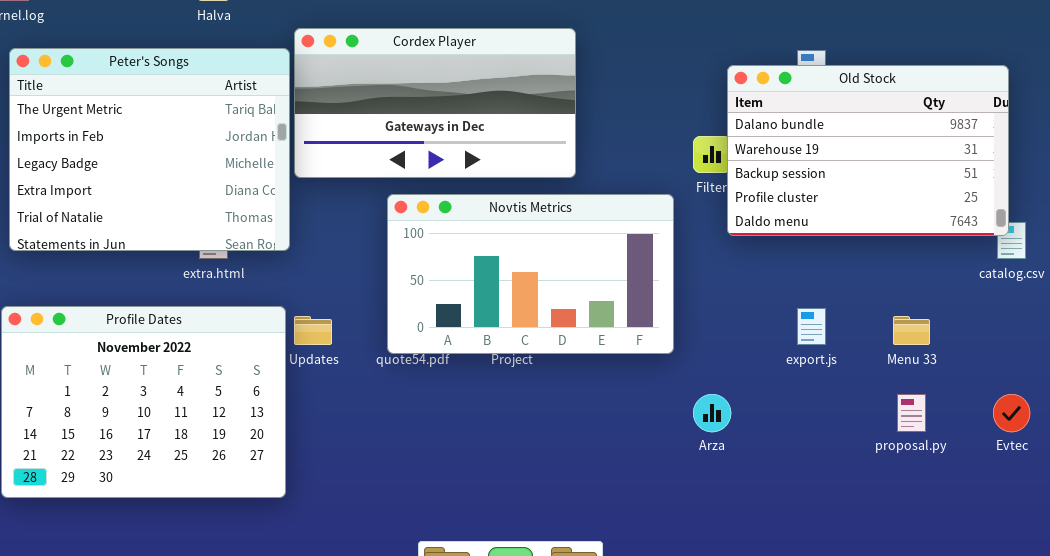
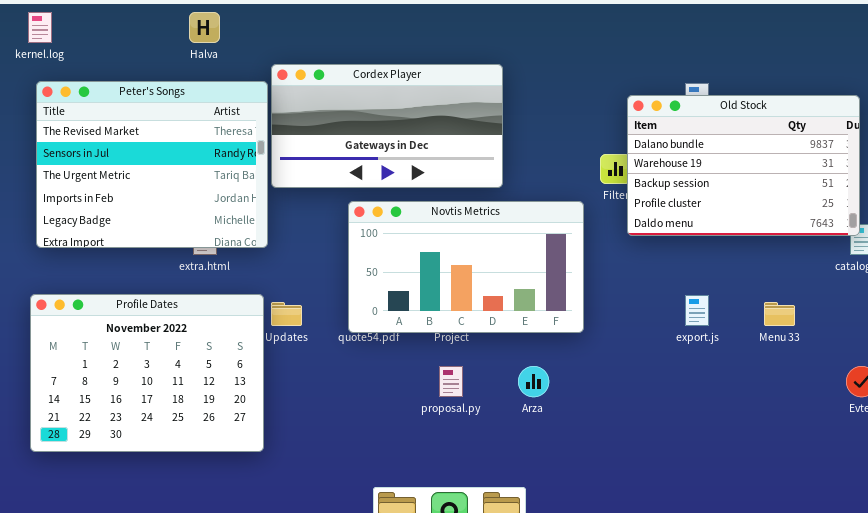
Peter's Songs: [9,48,290,251] -> [36,81,268,248], scrolled up 2 rows
Arza: [693,394,731,432] -> [518,366,549,397], moved
proposal.py: [897,394,926,432] -> [439,366,463,397], moved

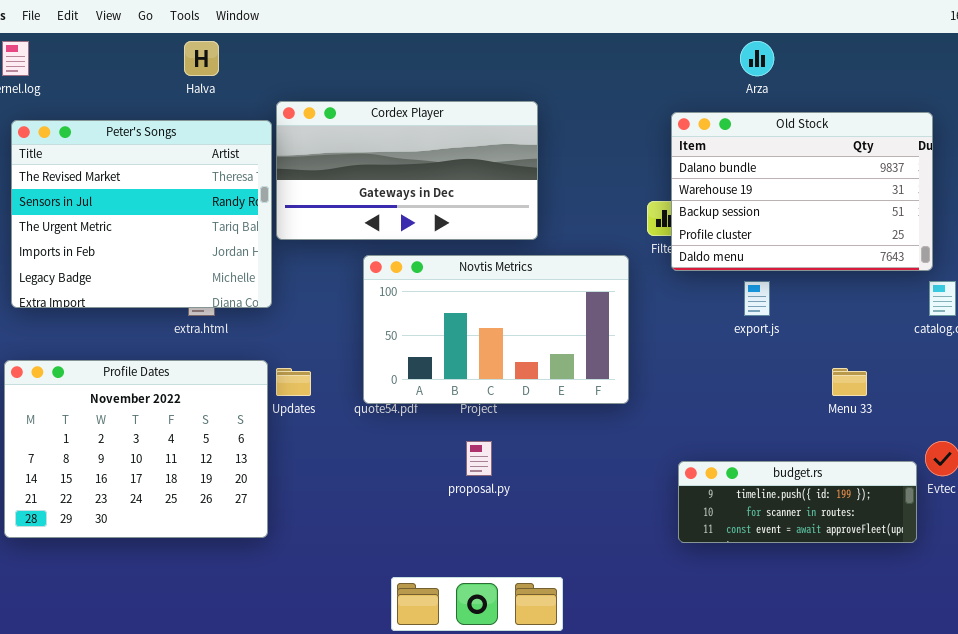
Old Stock: [627,95,860,236] -> [671,112,933,271], moved
export.js: [685,295,709,326] -> [744,281,770,316], moved
Arza: [518,366,549,397] -> [740,41,774,76], moved
budget.rs: none -> [678,461,917,543], opened

